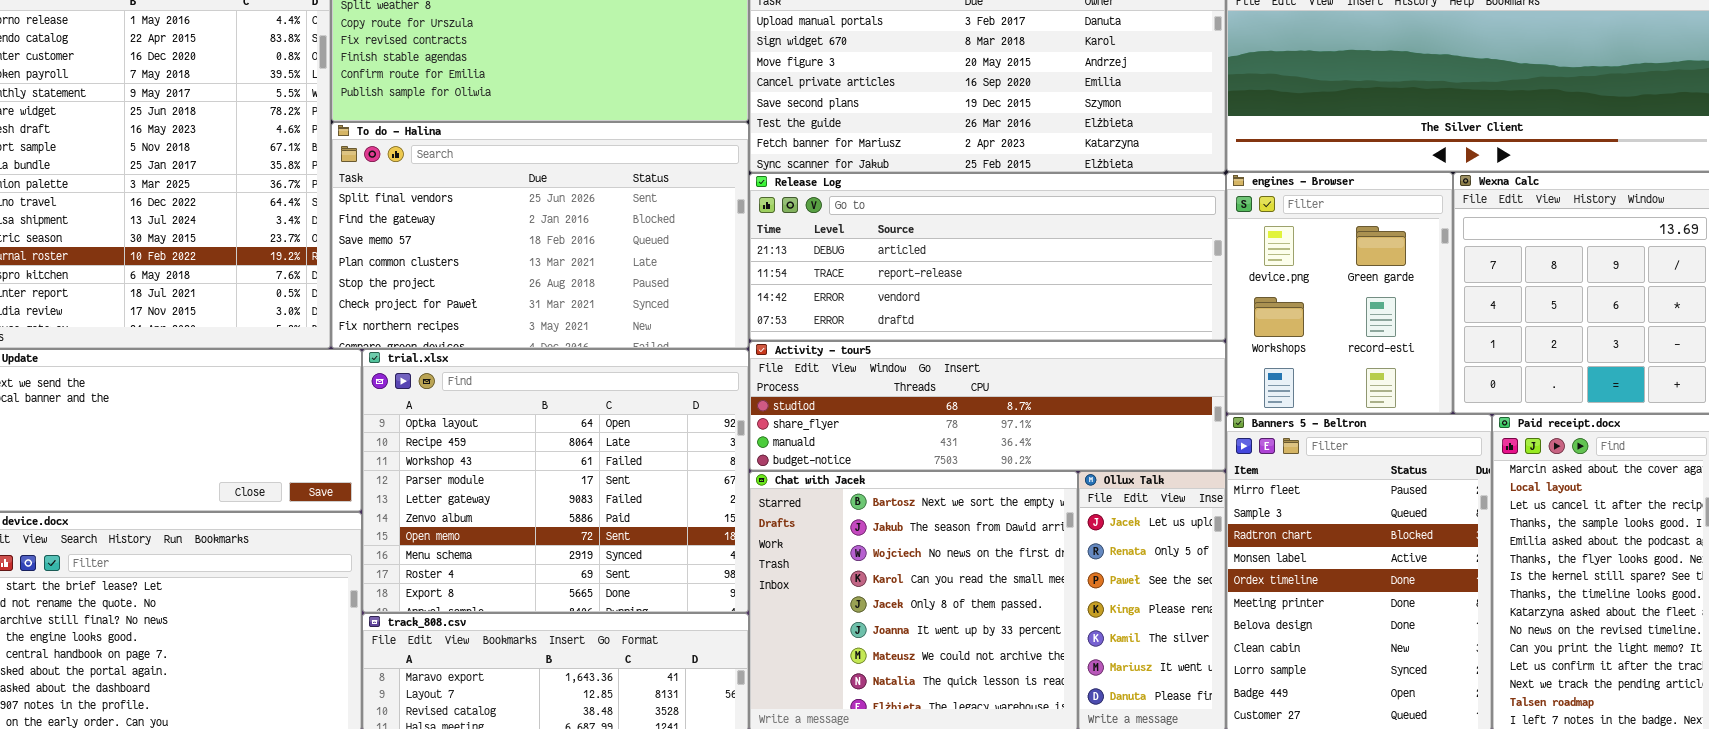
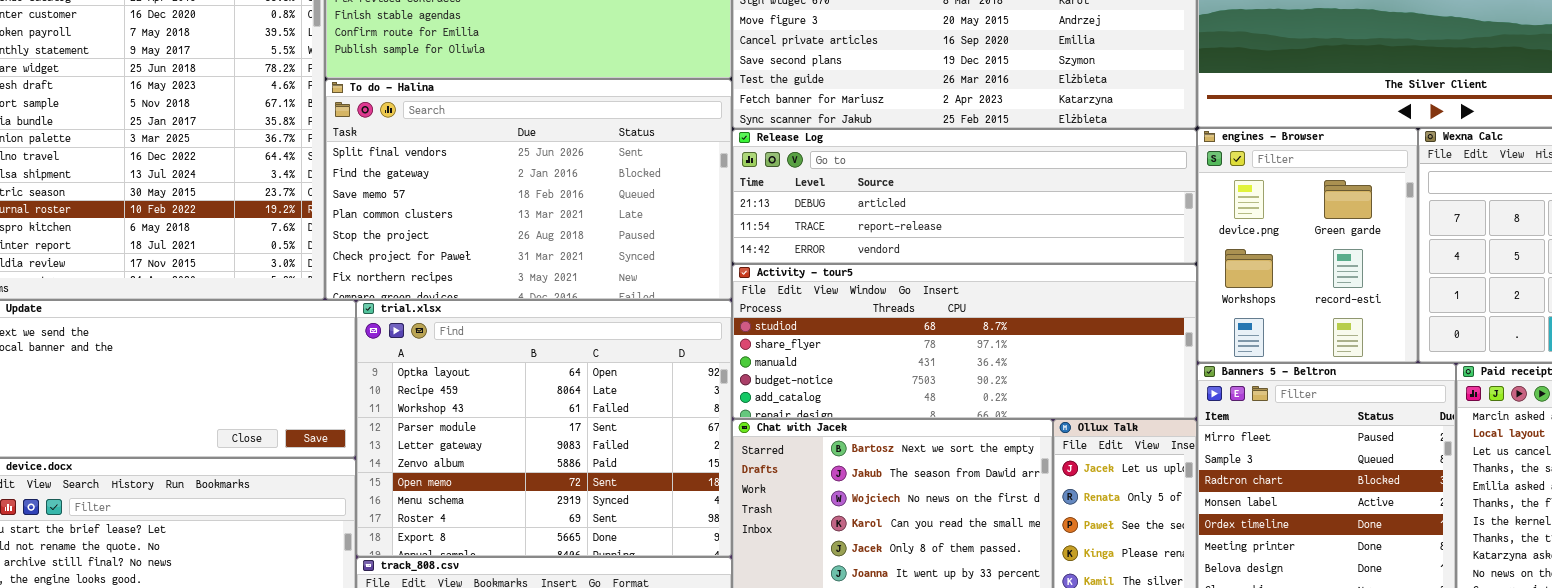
Release Log: [749,173,1226,341] -> [732,129,1197,264], resized
Activity - tour5: [749,341,1226,471] -> [732,264,1197,419], resized

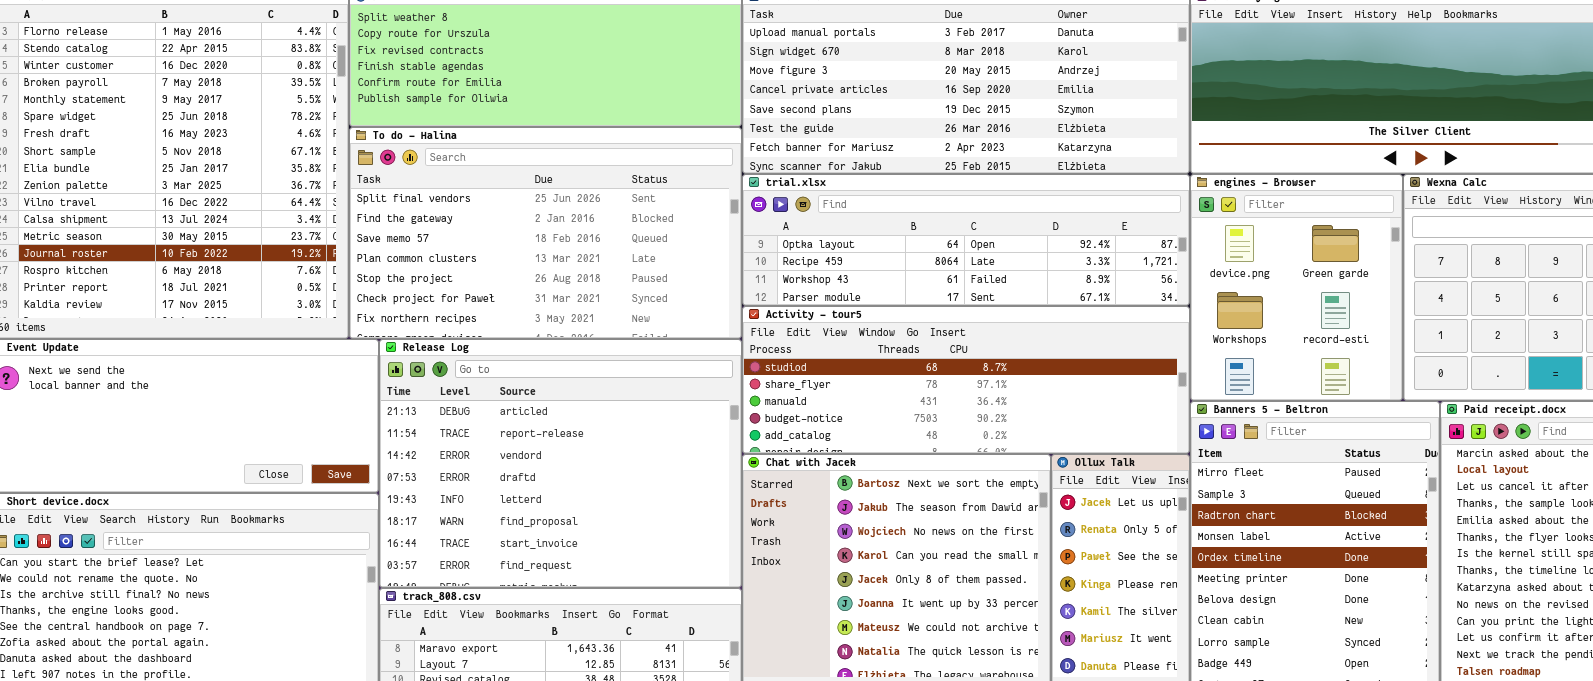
Release Log: [732,129,1197,264] -> [379,339,742,588], moved, resized
trial.xlsx: [356,300,732,557] -> [742,174,1190,306], moved, resized

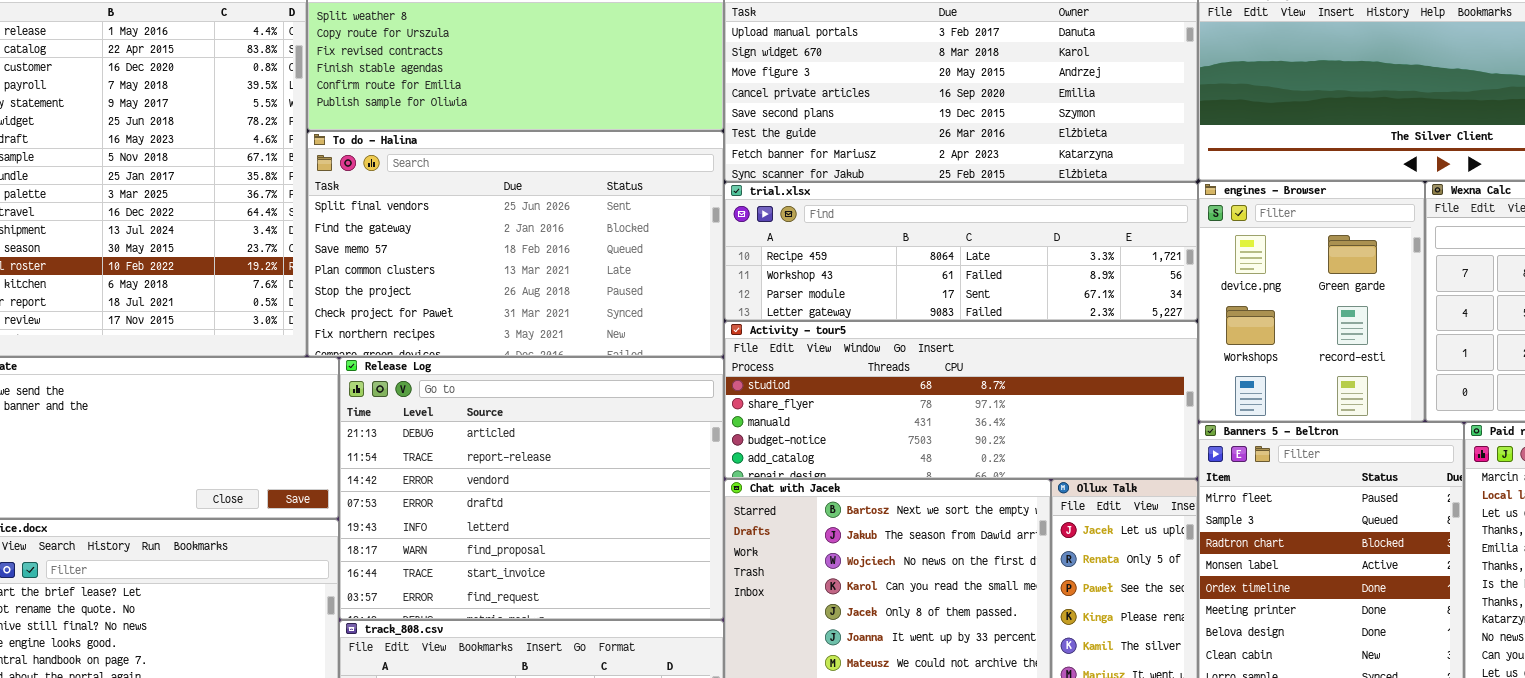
trial.xlsx: [742,174,1190,306] -> [724,182,1198,321], scrolled down 1 row

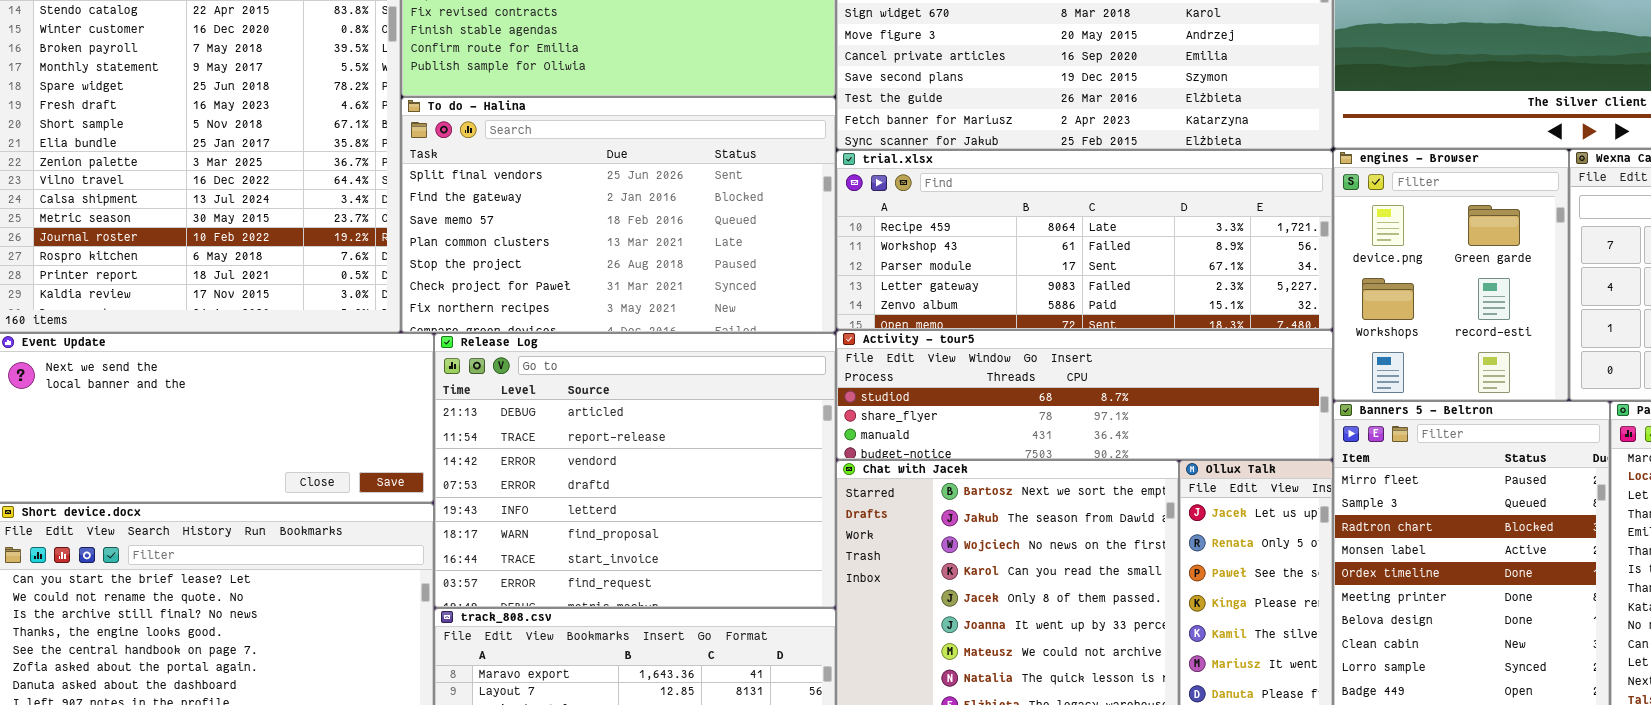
trial.xlsx: [724,182,1198,321] -> [836,150,1333,330], resized
Activity - tour5: [724,321,1198,479] -> [836,330,1333,460], resized

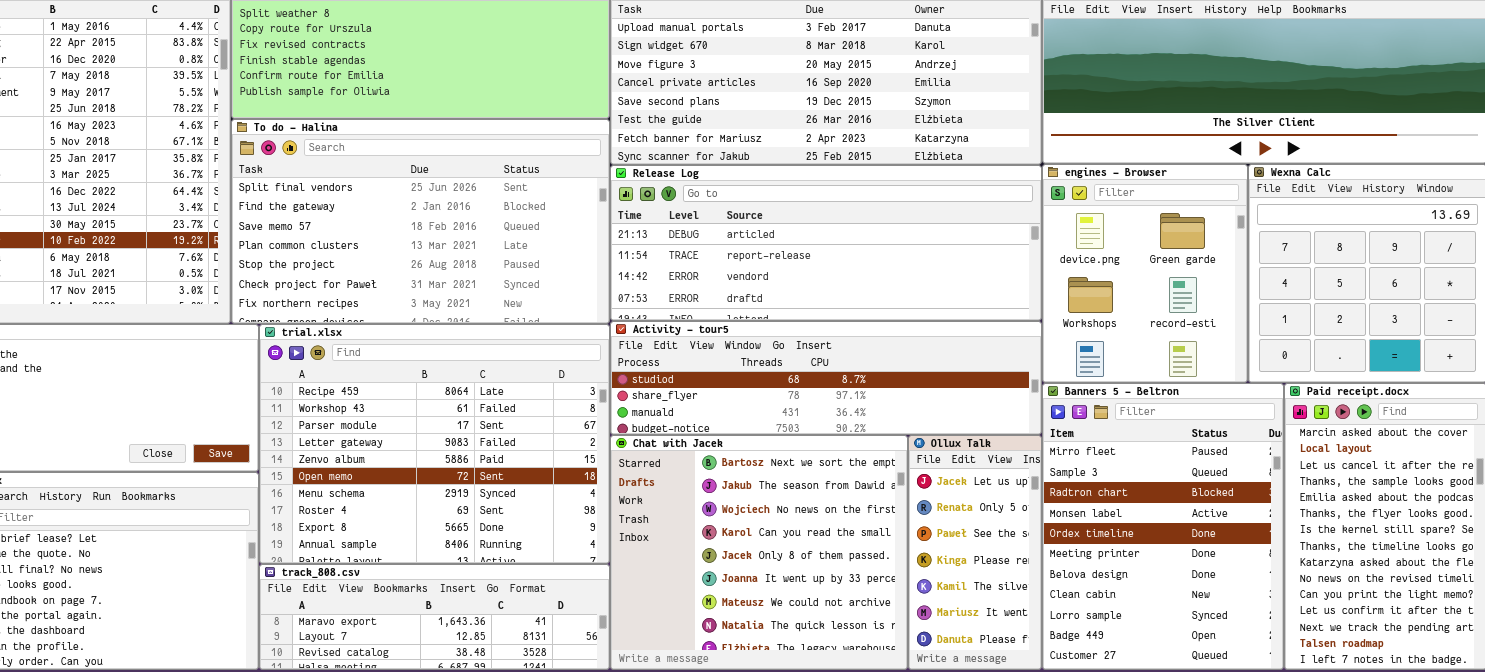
trial.xlsx: [836,150,1333,330] -> [259,324,610,564], moved, resized
Release Log: [434,333,836,608] -> [610,165,1042,321], moved, resized

